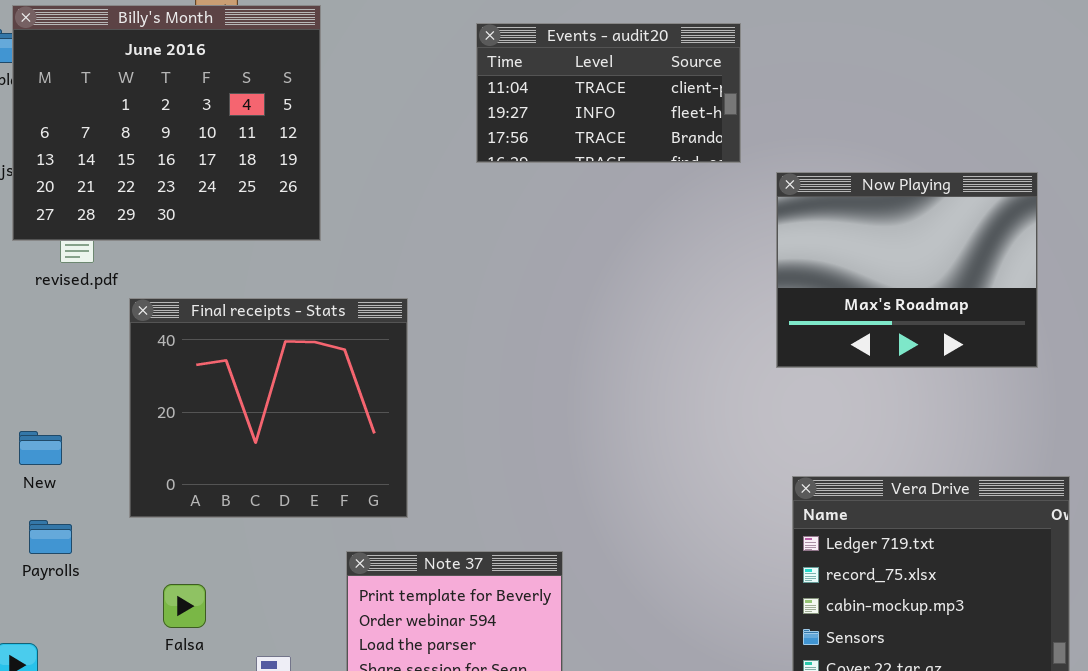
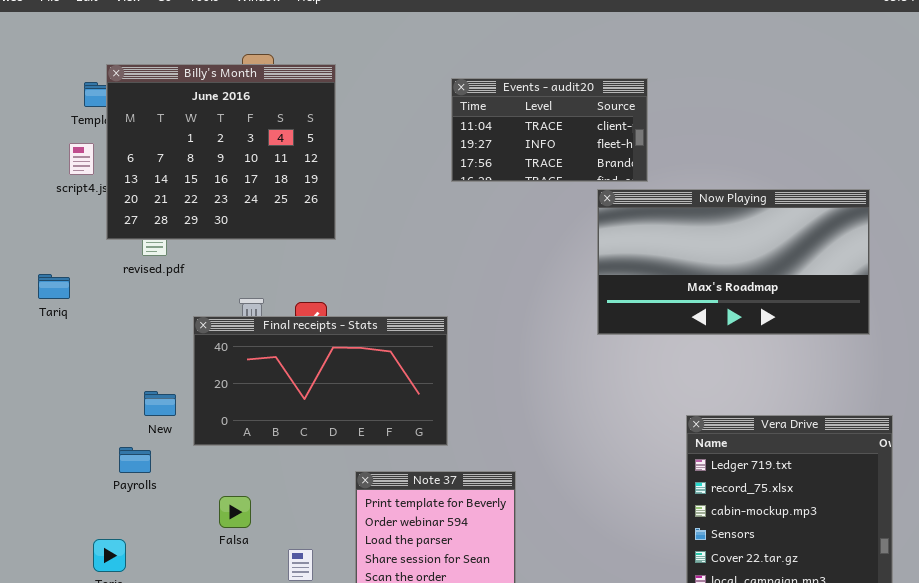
Now Playing: [776,172,1038,368] -> [597,189,870,335], resized
Final receipts - Stats: [129,298,408,518] -> [193,316,448,446], resized
New: [19,431,62,465] -> [144,391,176,416], moved

